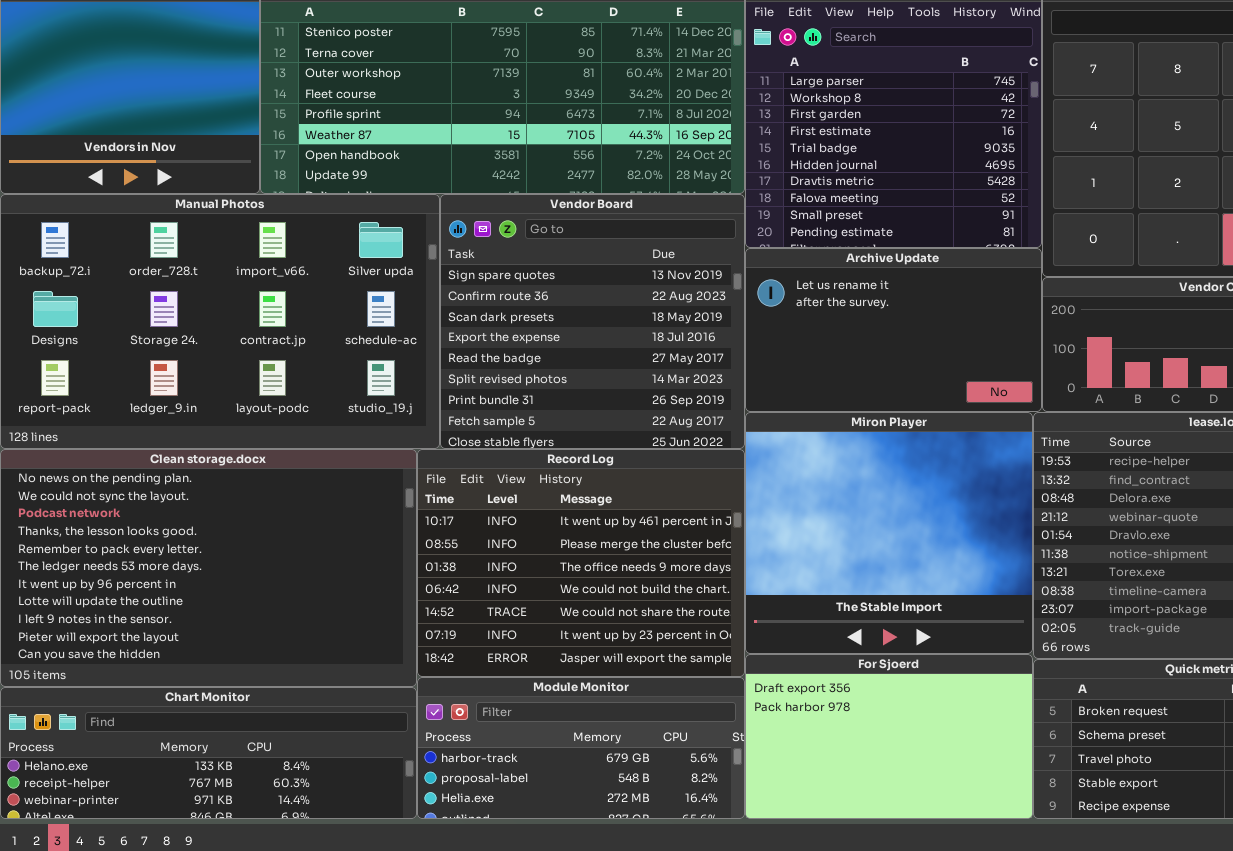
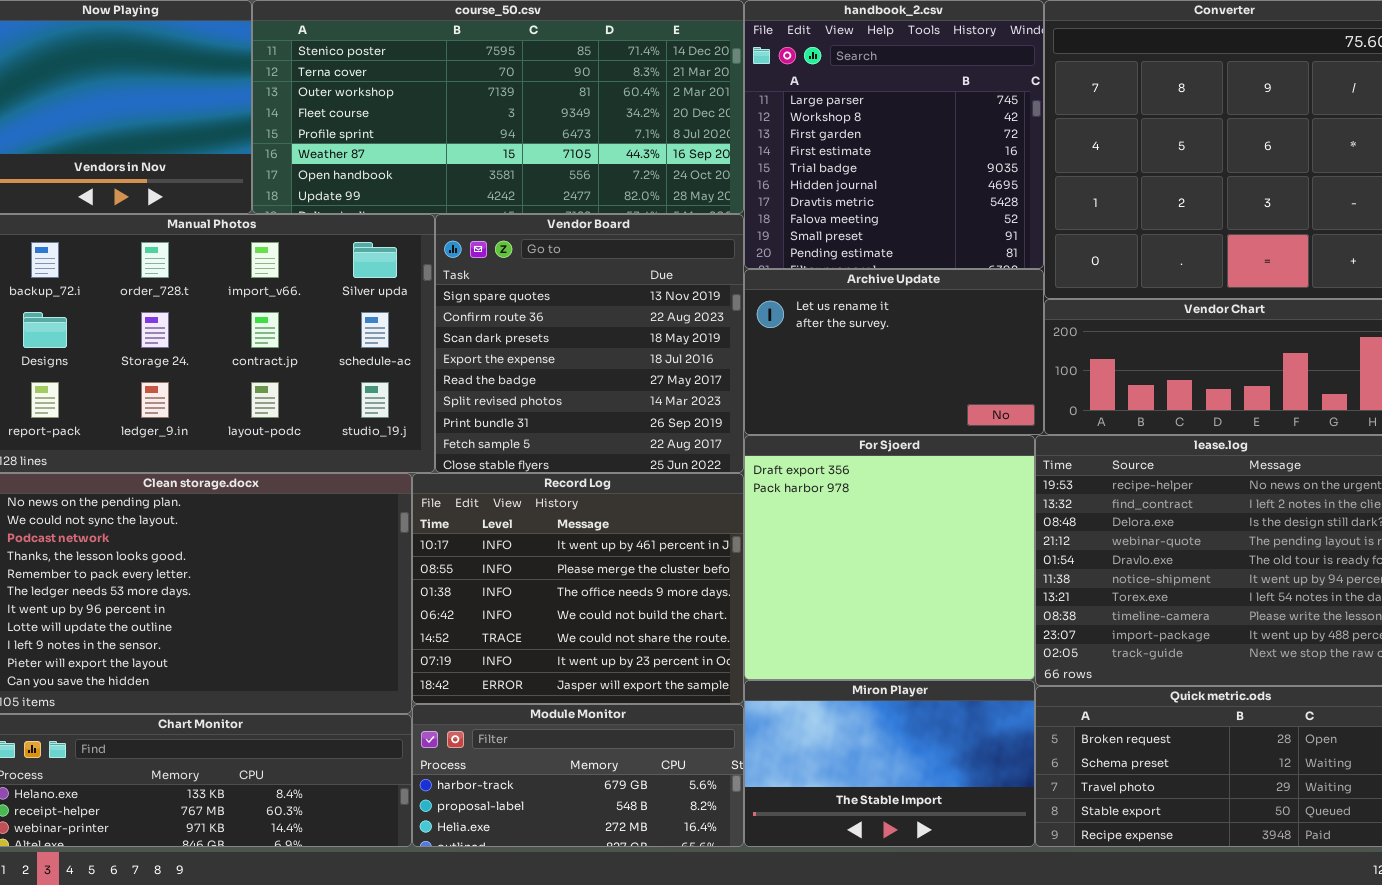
Miron Player: [745,412,1033,654] -> [744,680,1035,847], moved, resized
For Sjoerd: [745,654,1033,819] -> [744,435,1035,680], moved, resized

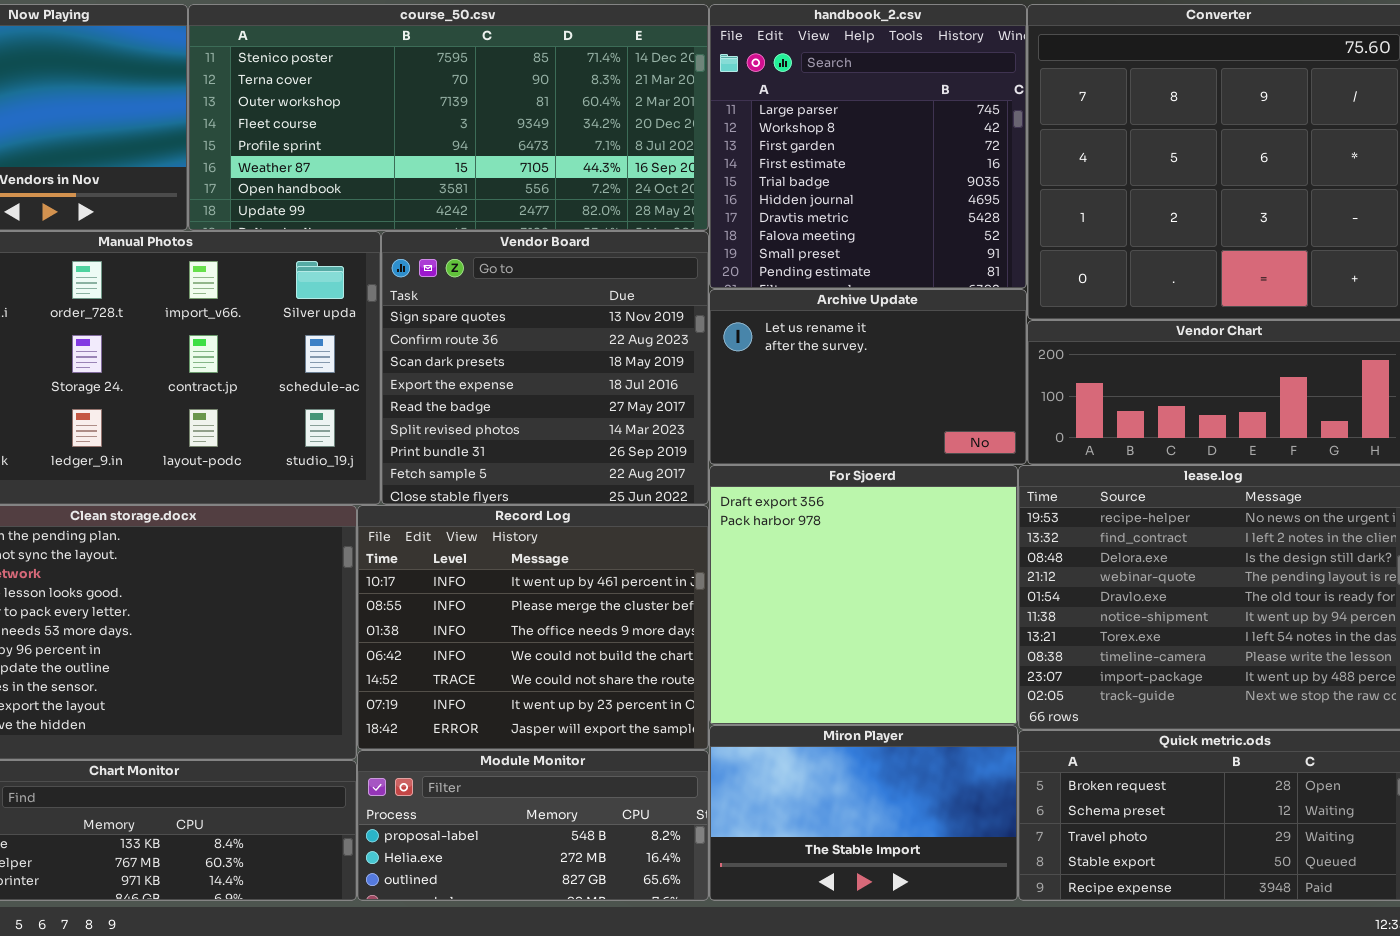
Module Monitor: [412,704,744,847] -> [357,750,709,901], scrolled down 1 row

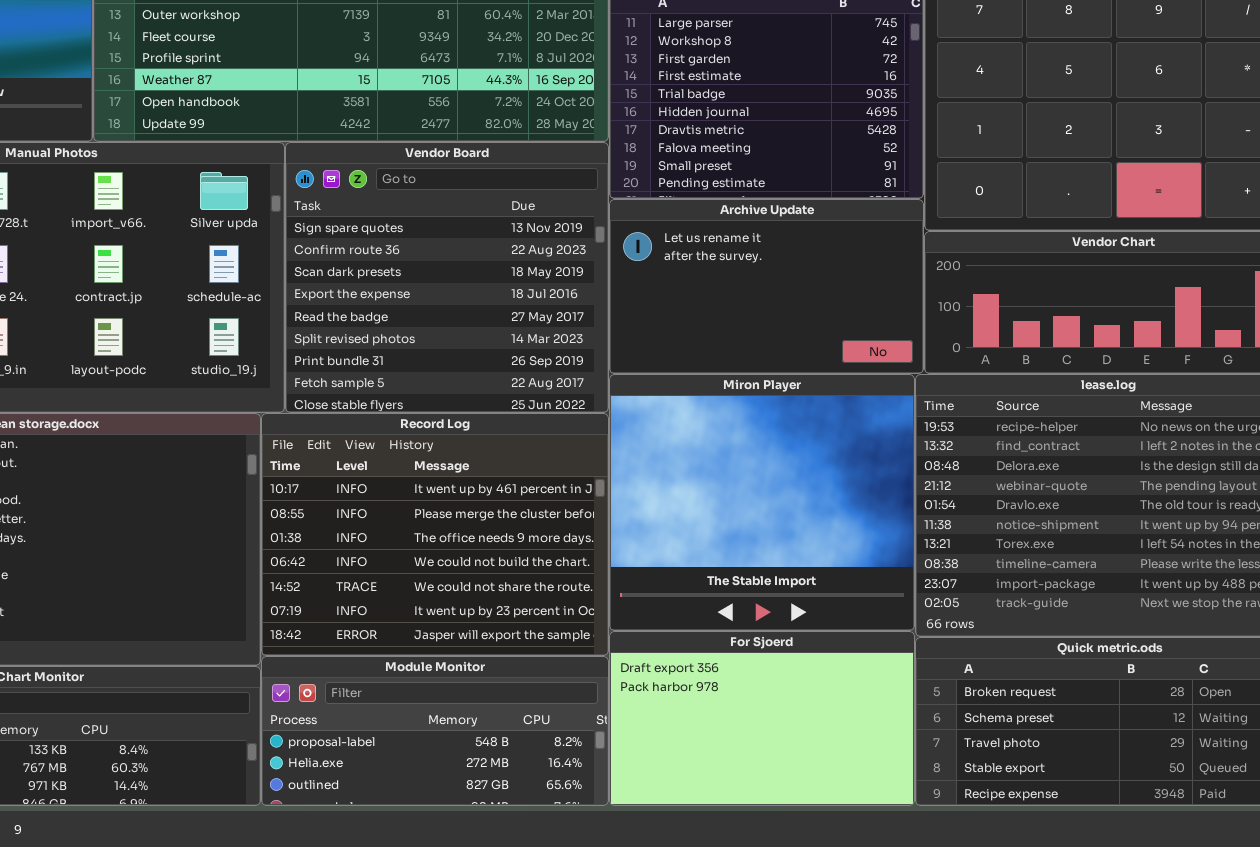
For Sjoerd: [709,465,1018,725] -> [609,631,915,806], moved, resized
Miron Player: [709,725,1018,901] -> [609,374,915,631], moved, resized

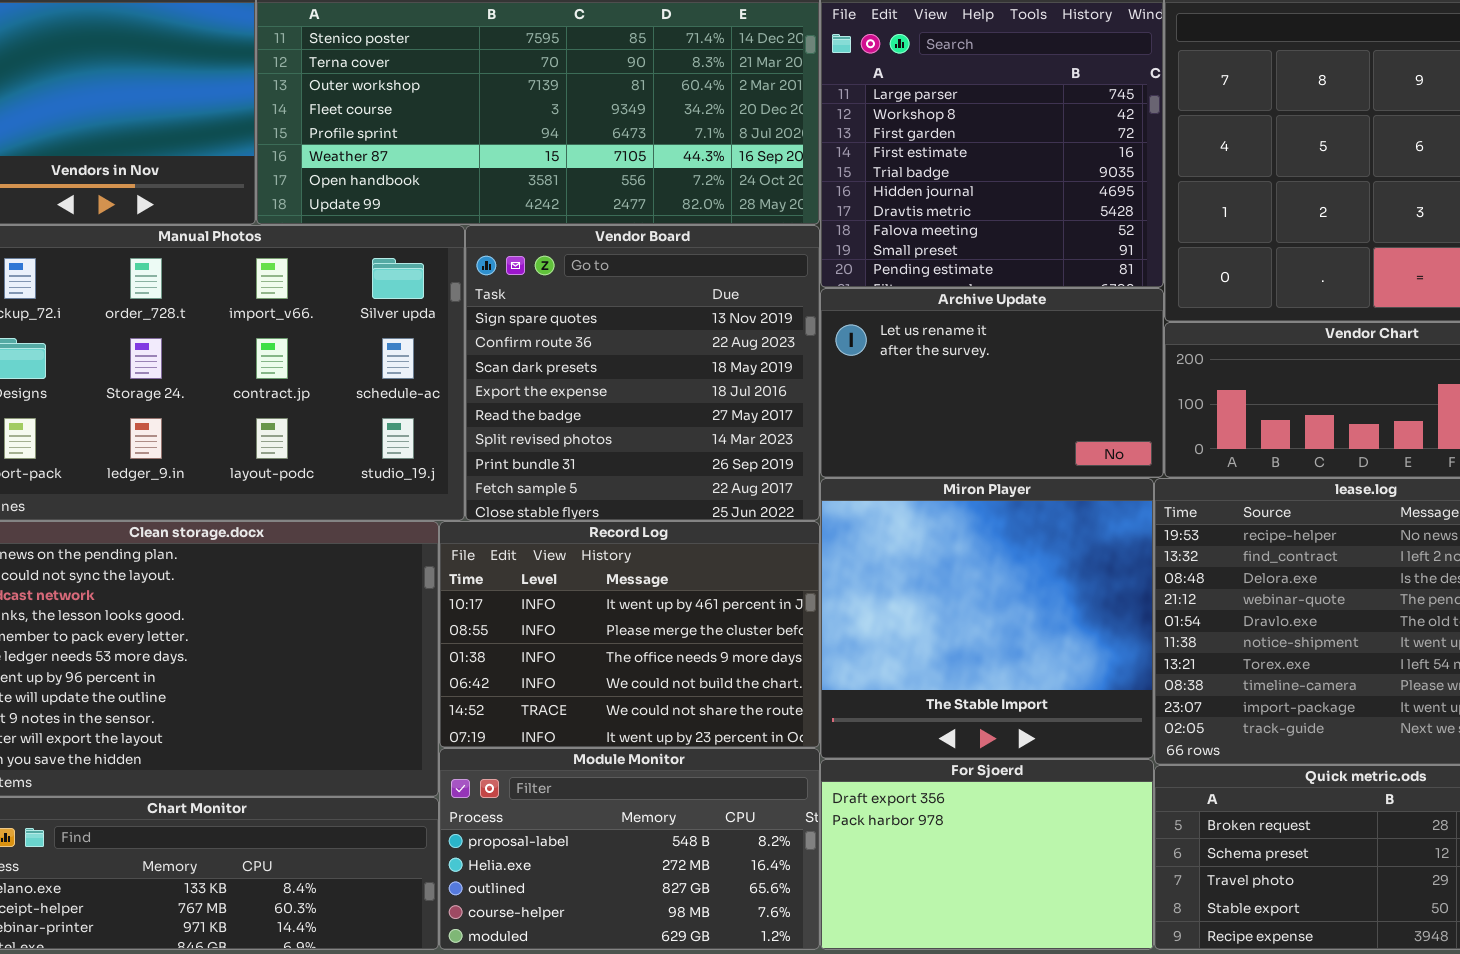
Record Log: [261,413,609,656] -> [439,521,820,748], resized
Module Monitor: [261,656,609,806] -> [439,748,820,950], resized

